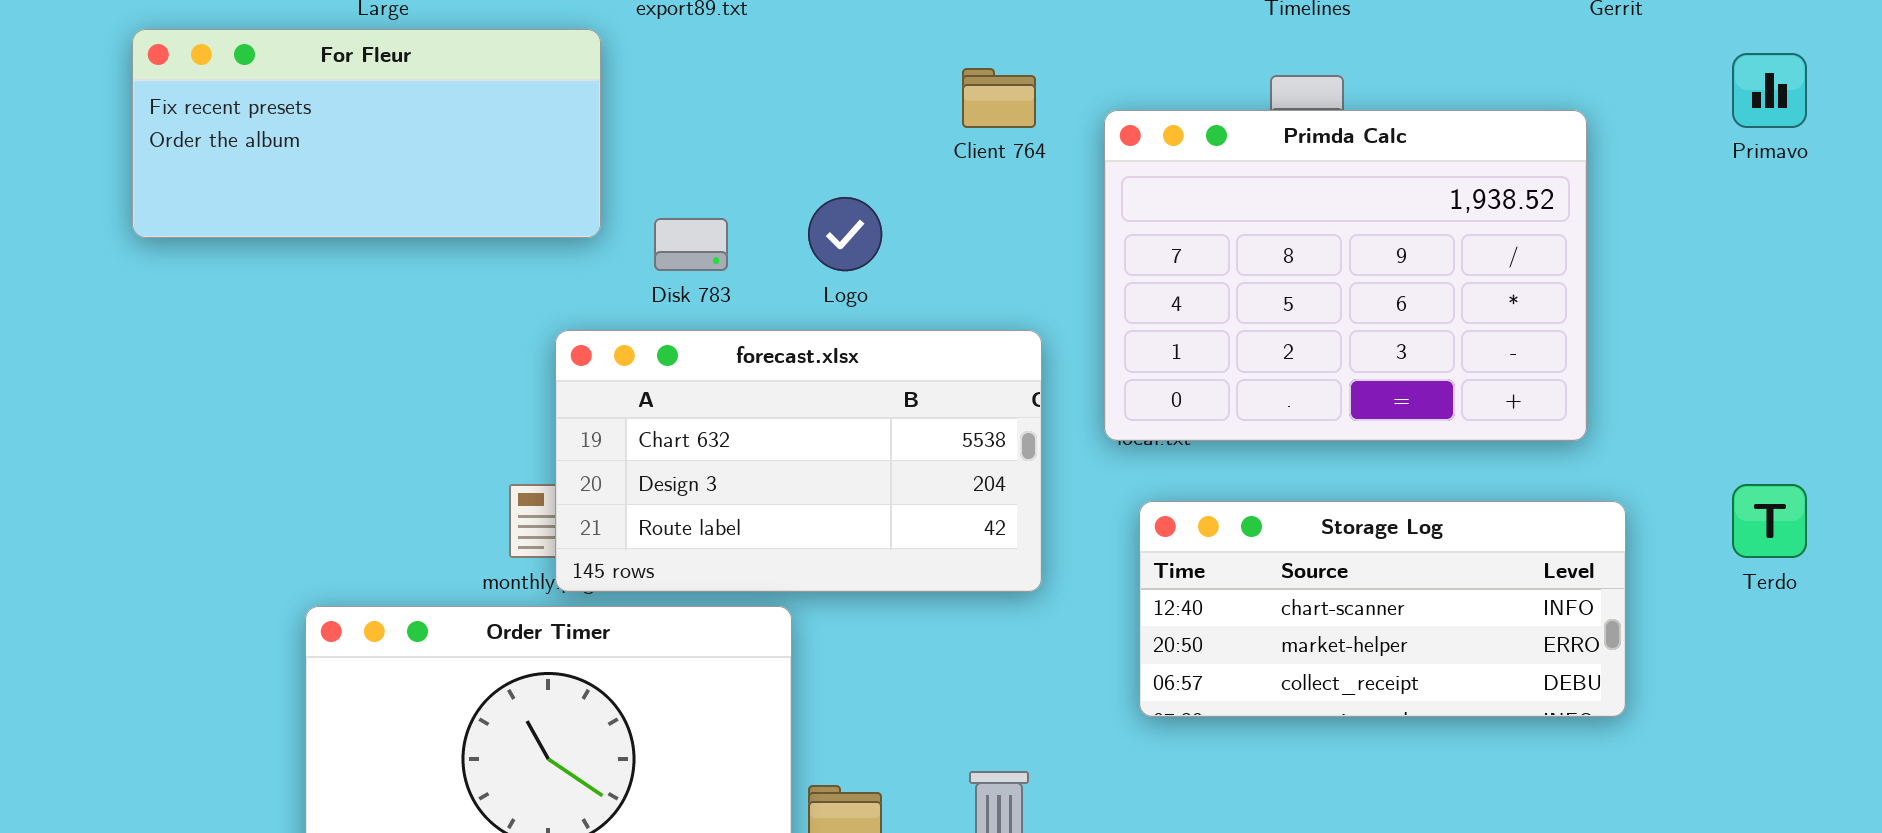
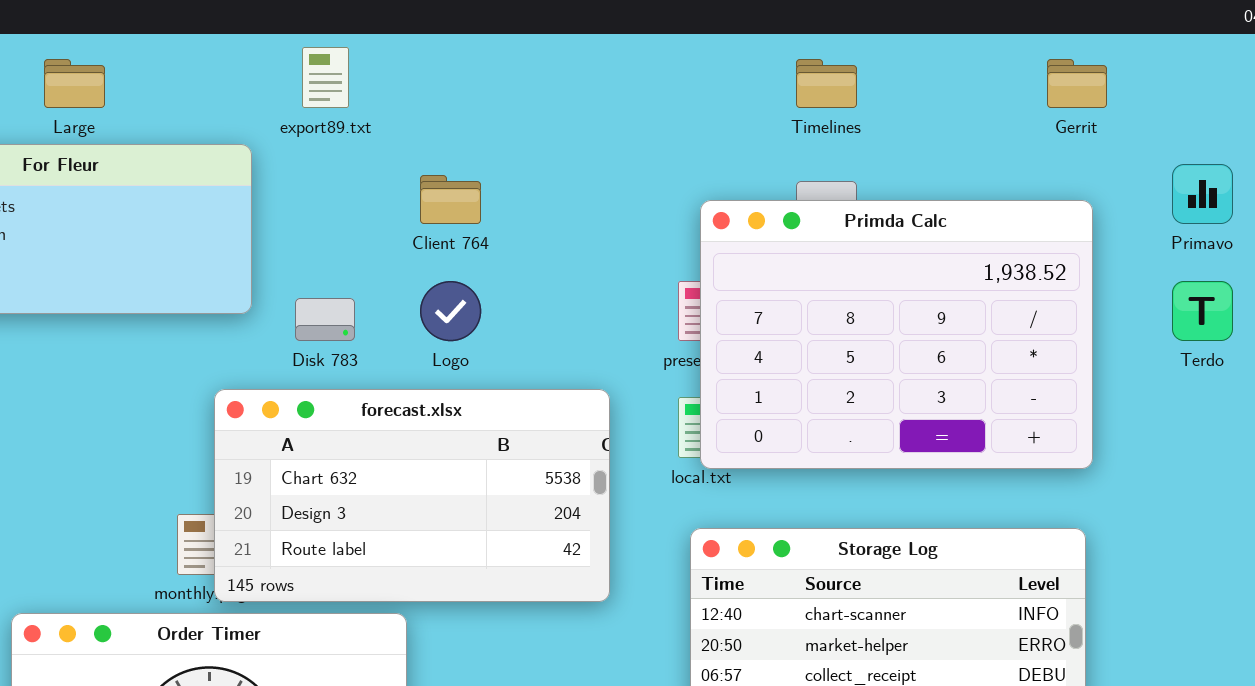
Client 764: [962,68,1036,128] -> [420,175,481,224], moved
Primda Calc: [1104,110,1587,441] -> [700,200,1093,469], moved
Terdo: [1732,484,1807,558] -> [1172,281,1233,341], moved

